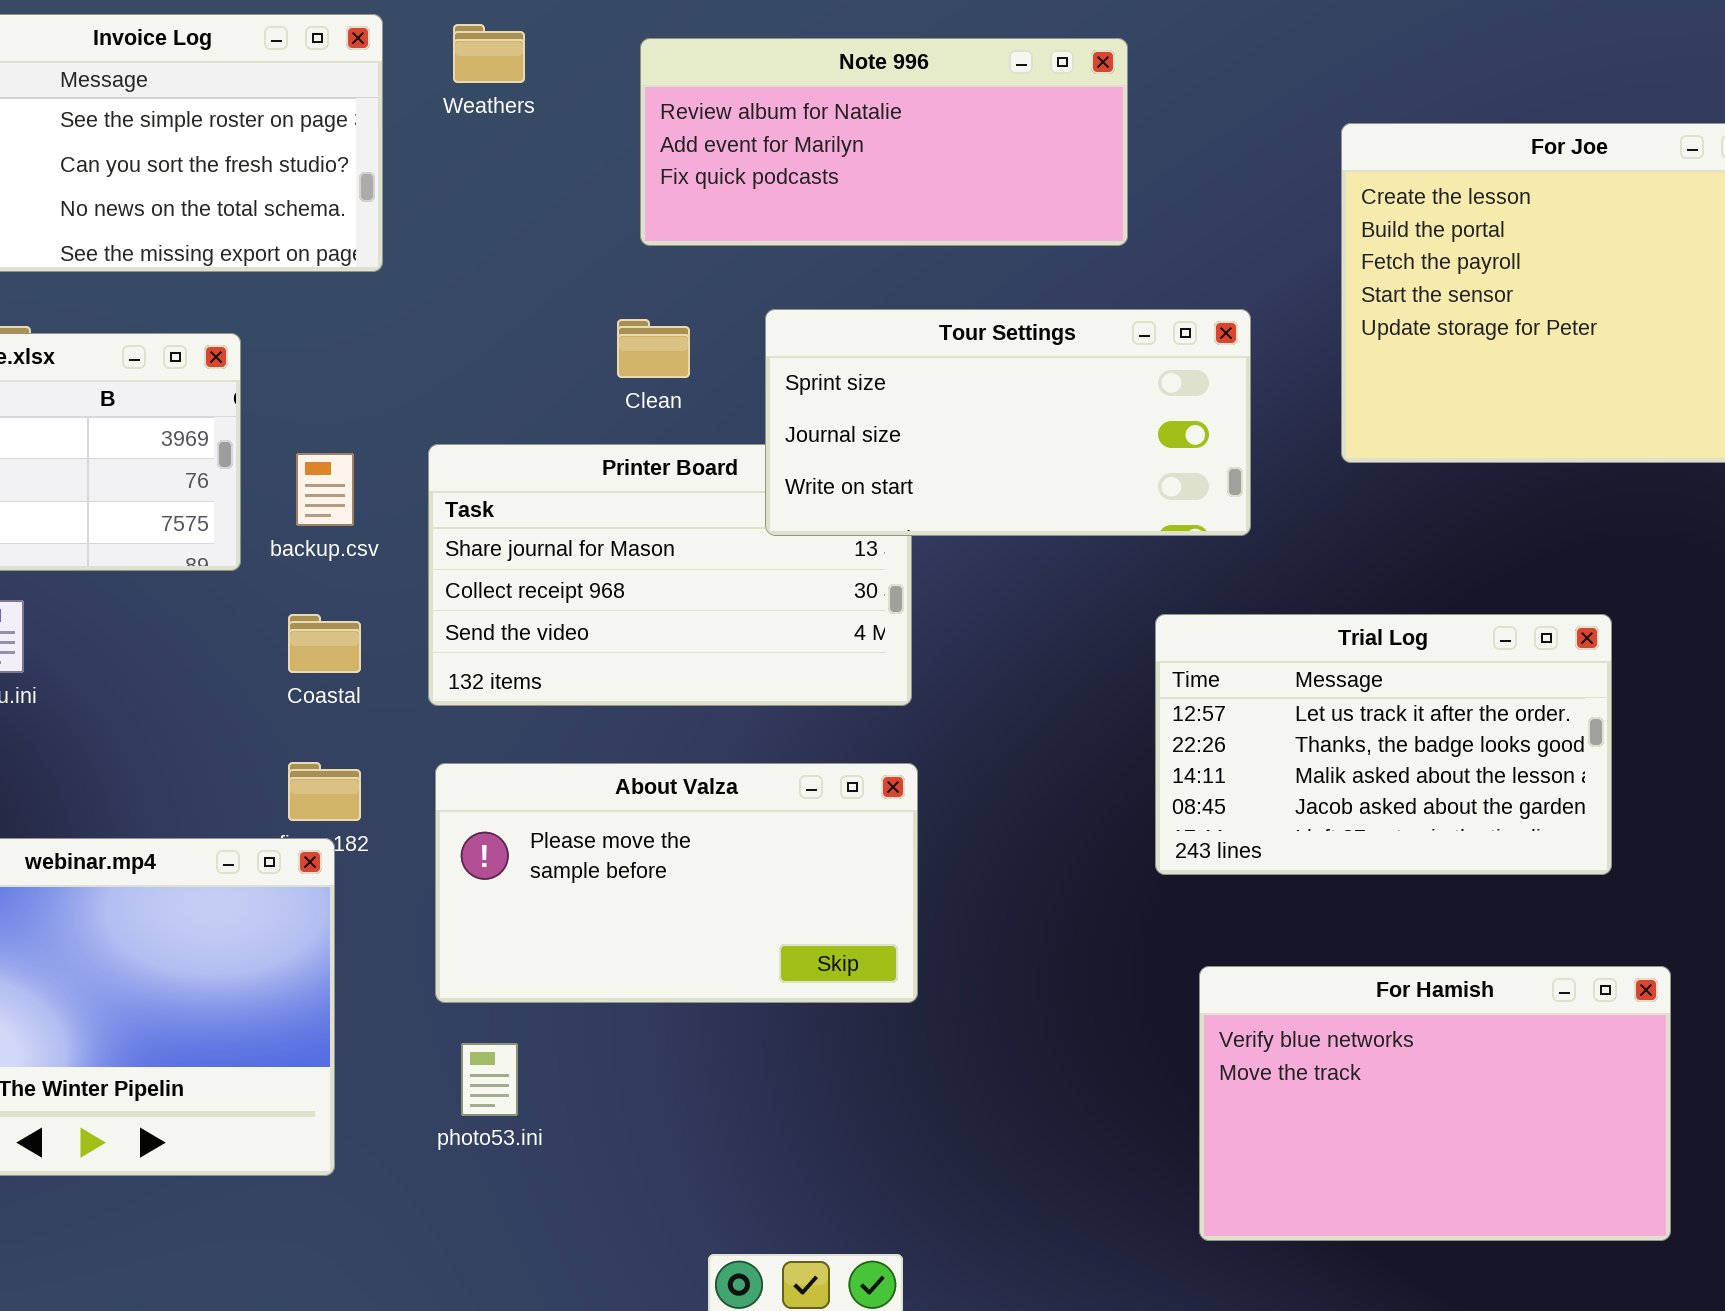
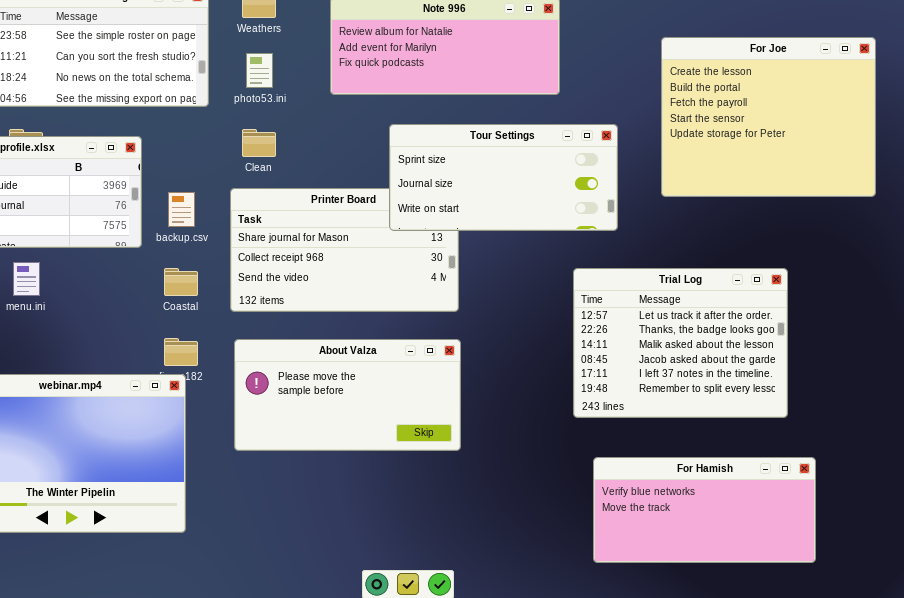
Clean: [617,319,690,378] -> [242,129,276,157], moved
Trial Log: [1155,614,1612,875] -> [573,268,788,418], resized
For Hamish: [1199,966,1671,1241] -> [593,457,816,563], resized
photo53.ini: [461,1043,518,1116] -> [246,53,273,88], moved

